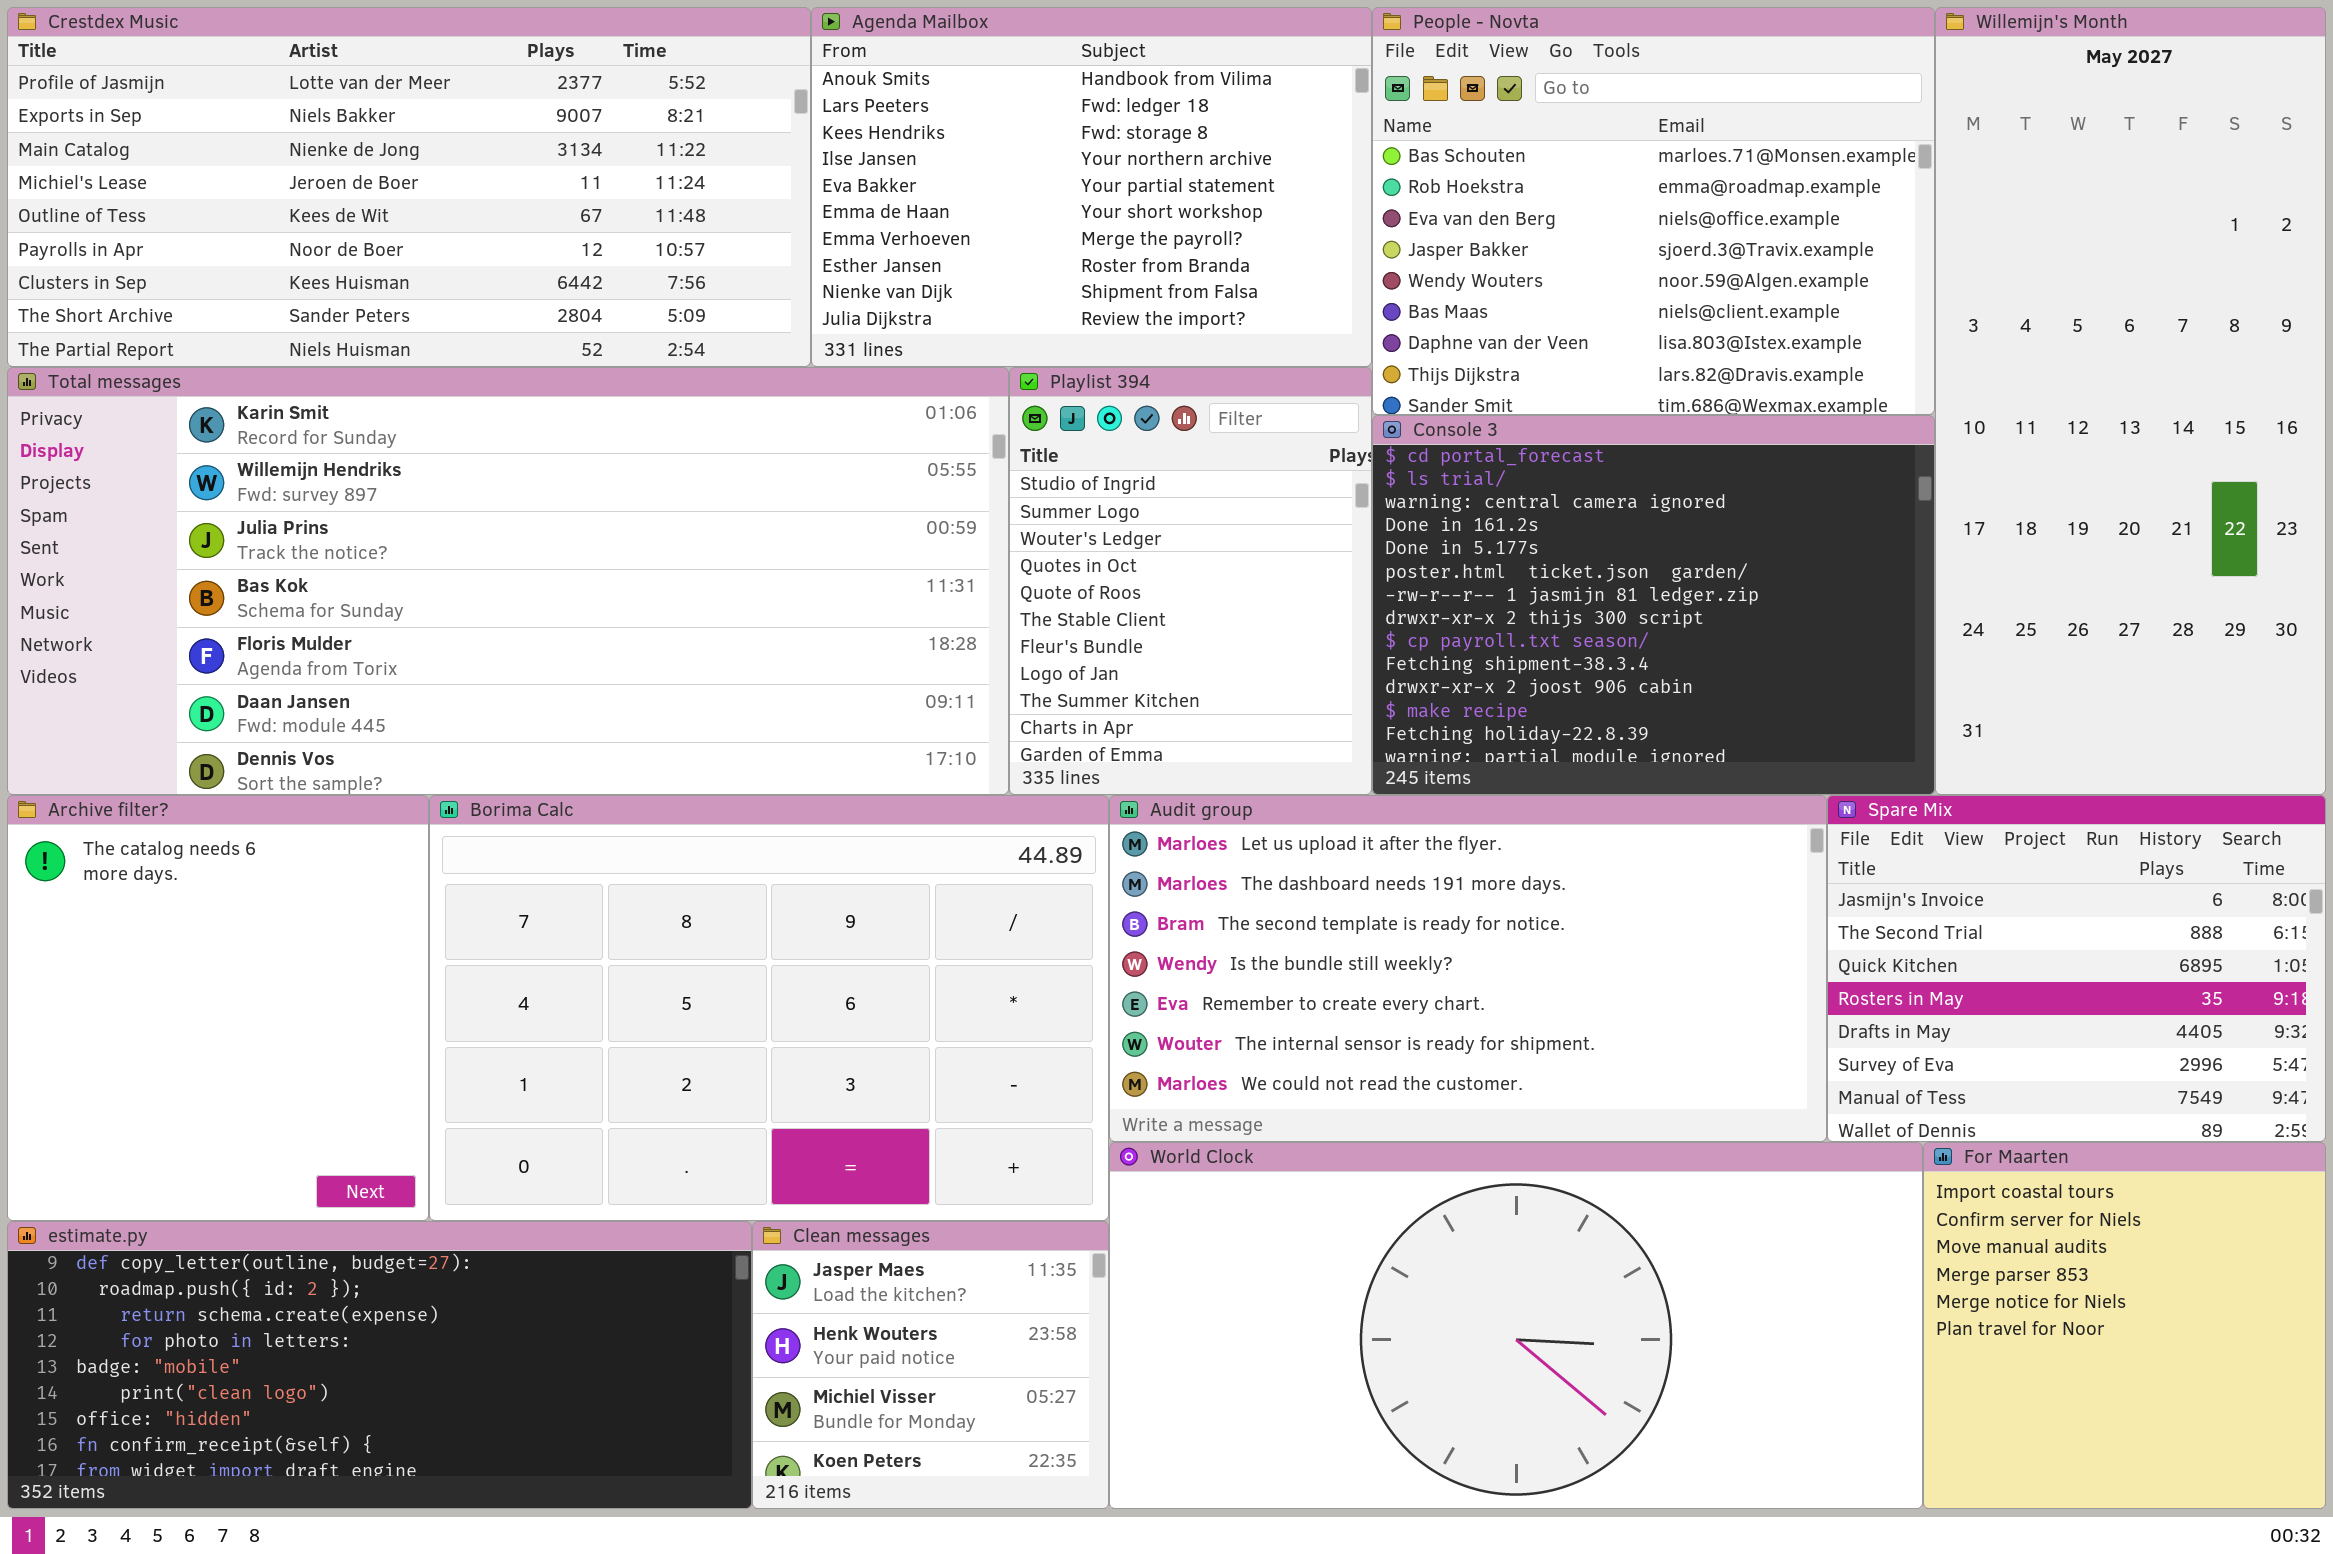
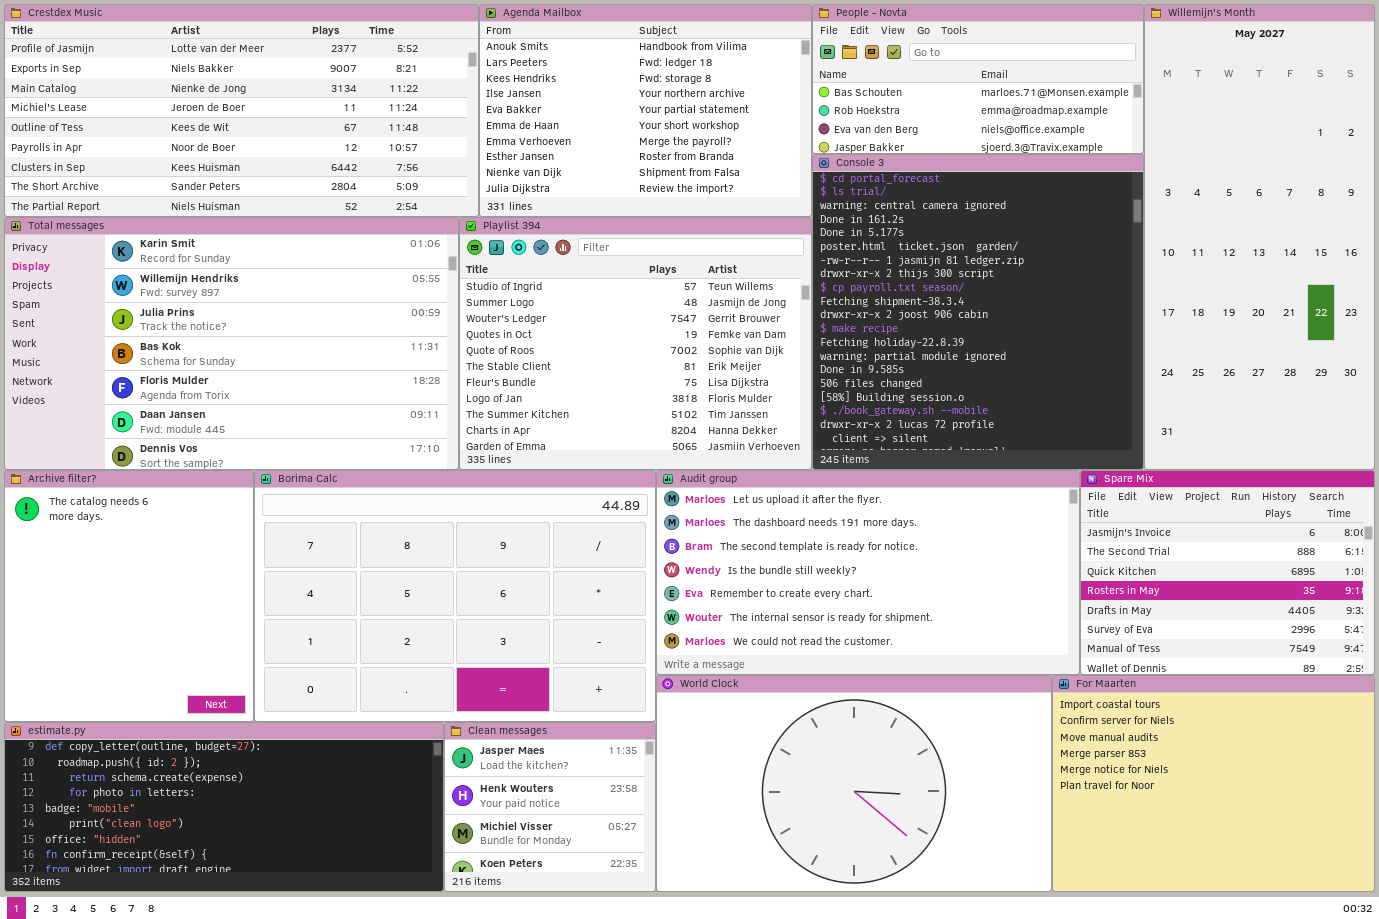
People - Novta: [1372,7,1935,415] -> [812,4,1144,154], resized
Total messages: [7,367,1009,795] -> [4,217,459,470], resized
Playlist 394: [1009,367,1372,795] -> [459,217,812,470], resized
Console 3: [1372,415,1935,795] -> [812,154,1144,470], resized
World Clock: [1109,1142,1923,1509] -> [656,675,1052,892], resized
For Maarten: [1923,1142,2326,1509] -> [1052,675,1375,892], resized

